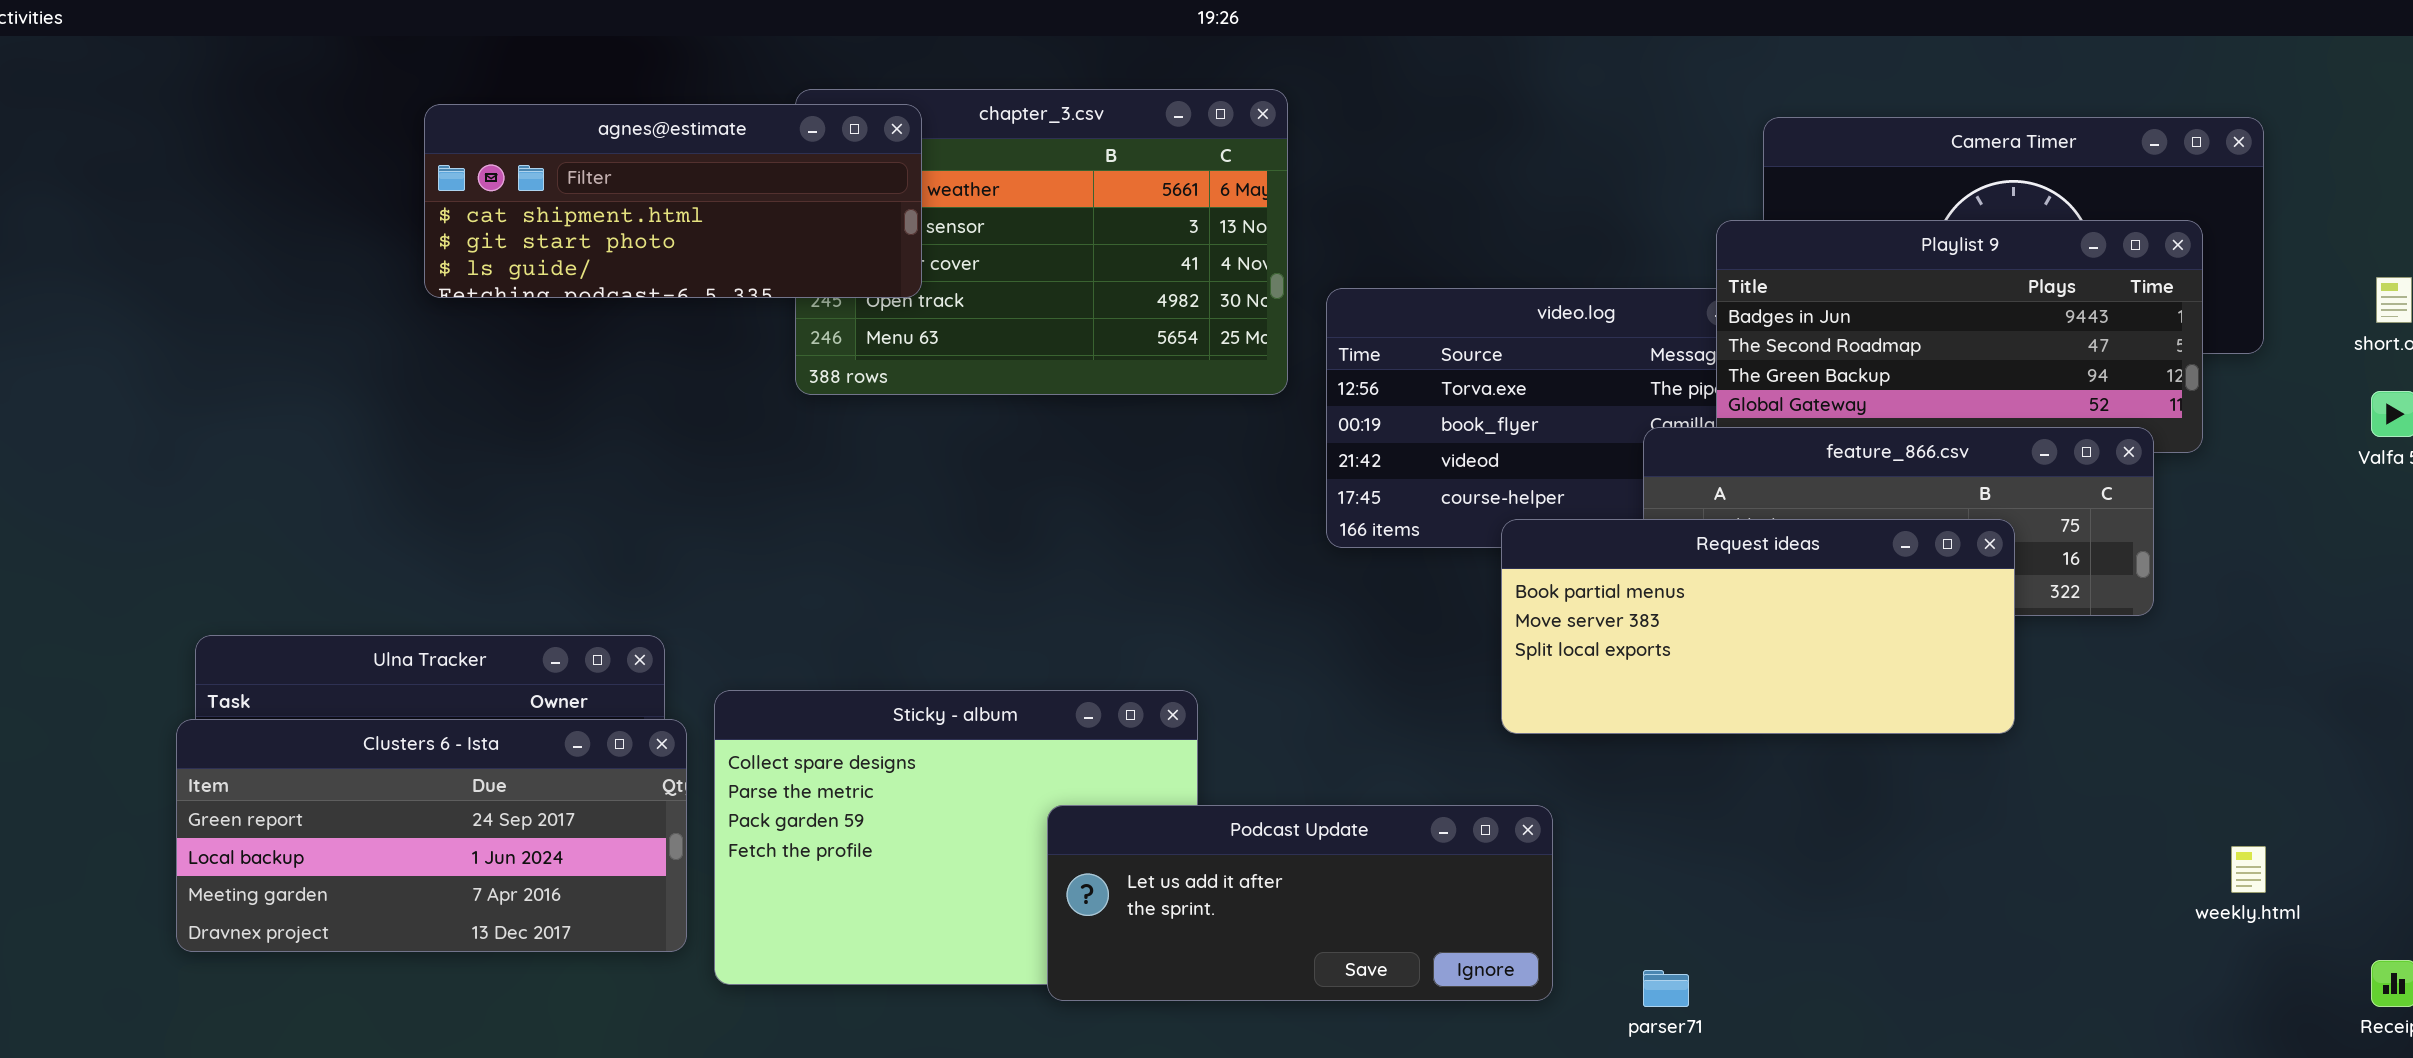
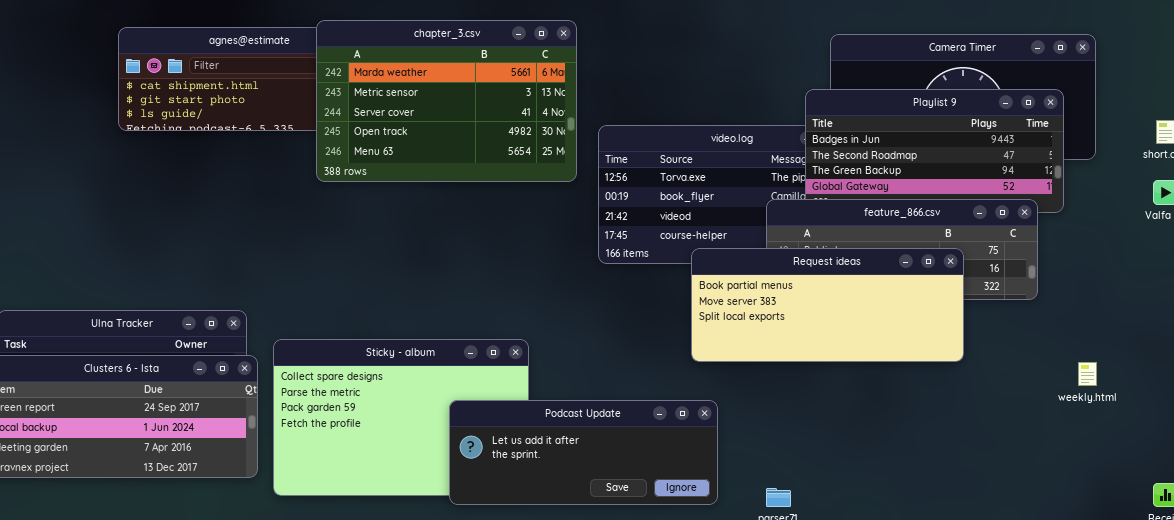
chapter_3.csv: [795,89,1288,395] -> [316,20,577,182], raised
weekly.html: [2231,846,2266,893] -> [1078,362,1097,386], moved

